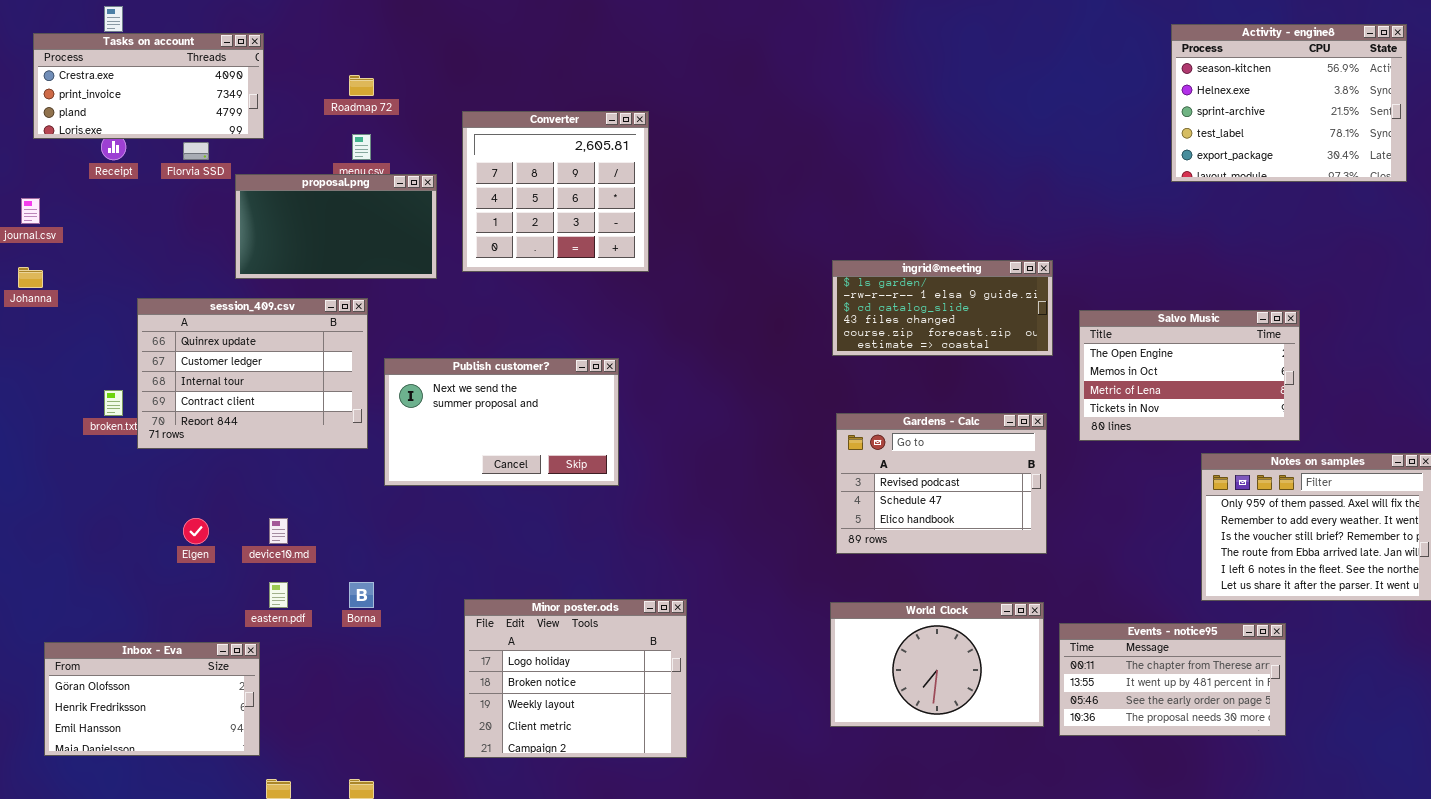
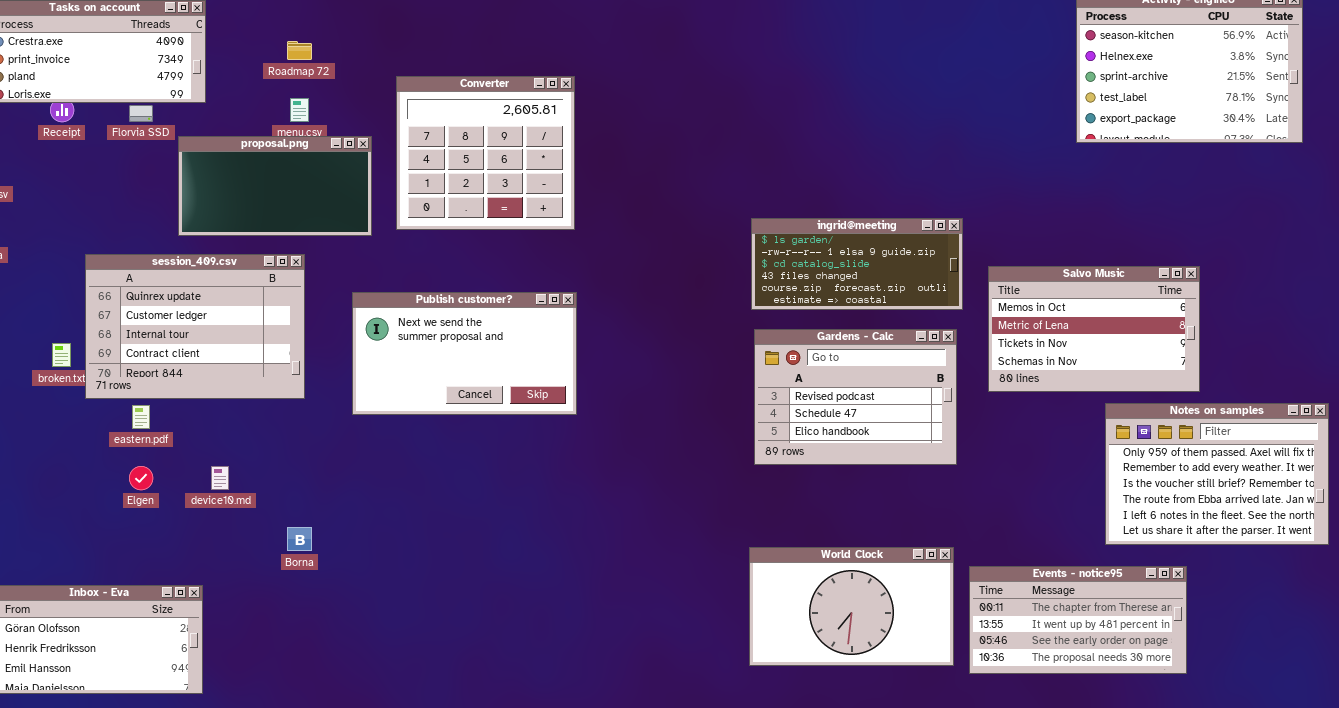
Salvo Music: [1079,310,1300,441] -> [988,266,1200,392], scrolled down 1 row
Publish customer?: [384,358,619,486] -> [352,292,577,415], moved
Gardens - Calc: [836,413,1047,554] -> [754,329,957,465], moved
eastern.pdf: [269,582,288,608] -> [132,405,150,429], moved
Minor poster.ods: [464,599,687,758] -> none, closed

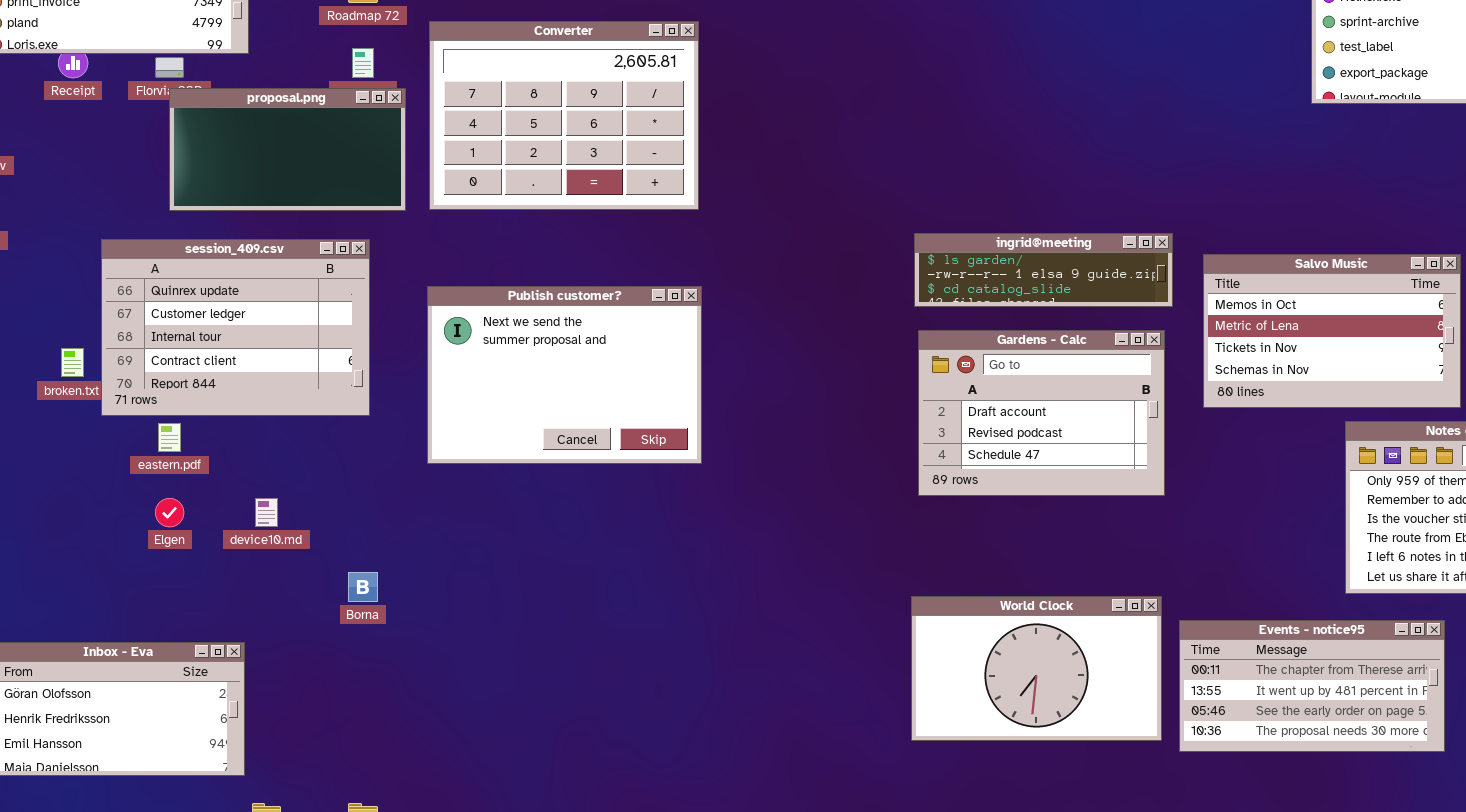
Converter: [396,76,575,230] -> [429,21,699,210], resized
proposal.png: [178,136,372,236] -> [169,88,406,211], moved
ingrid@meeting: [751,218,963,310] -> [914,233,1173,307], resized
Publish customer?: [352,292,577,415] -> [427,286,702,464], resized
Gardens - Calc: [754,329,957,465] -> [918,330,1165,496], scrolled up 1 row

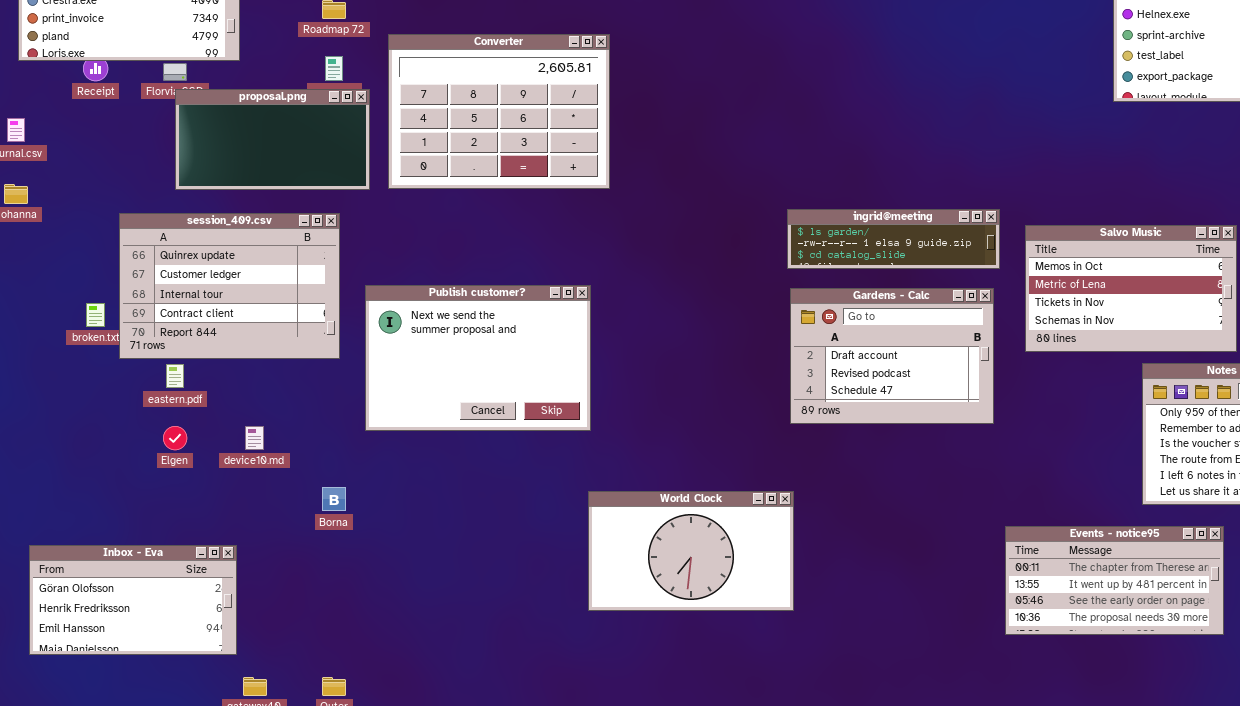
Publish customer?: [427,286,702,464] -> [365,285,591,431], moved
World Clock: [911,596,1162,741] -> [588,491,794,611], moved

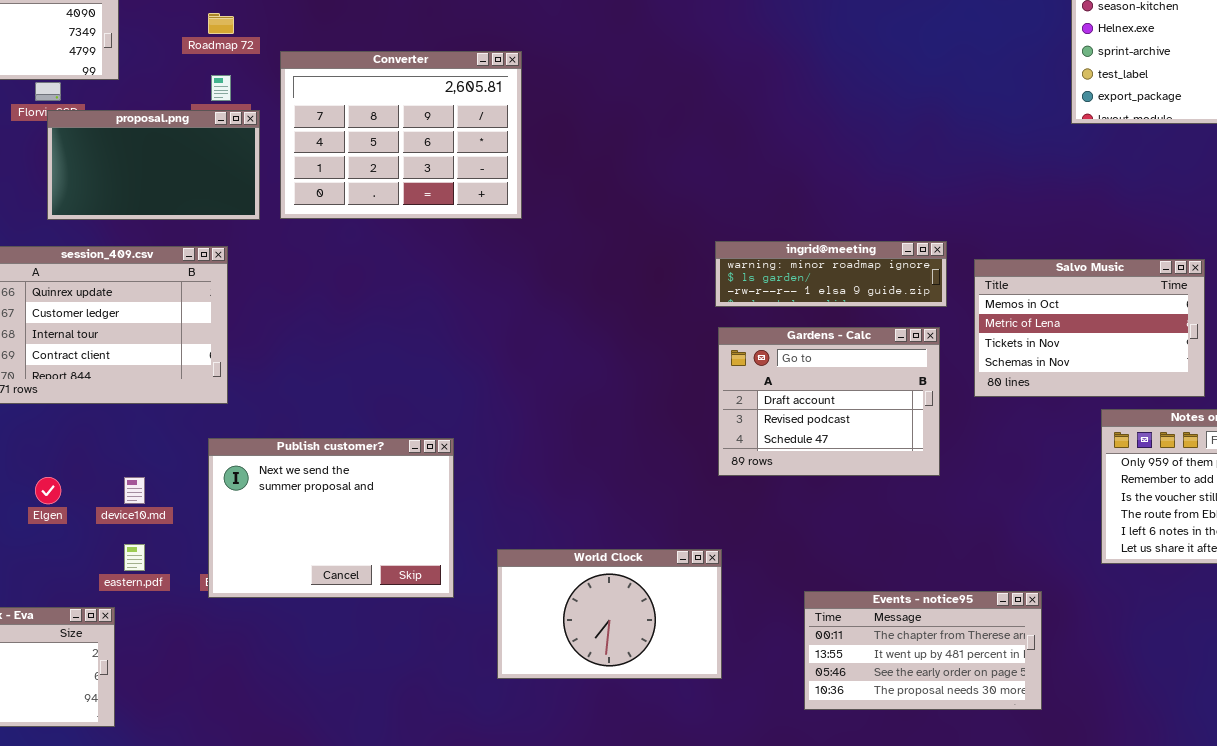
ingrid@meeting: [787,209,1000,269] -> [715,241,947,307], scrolled up 1 row
Publish customer?: [365,285,591,431] -> [208,438,454,598], moved
eastern.pdf: [166,364,184,388] -> [124,544,145,571], moved
Events - notice95: [1005,526,1224,635] -> [804,591,1042,710], moved

